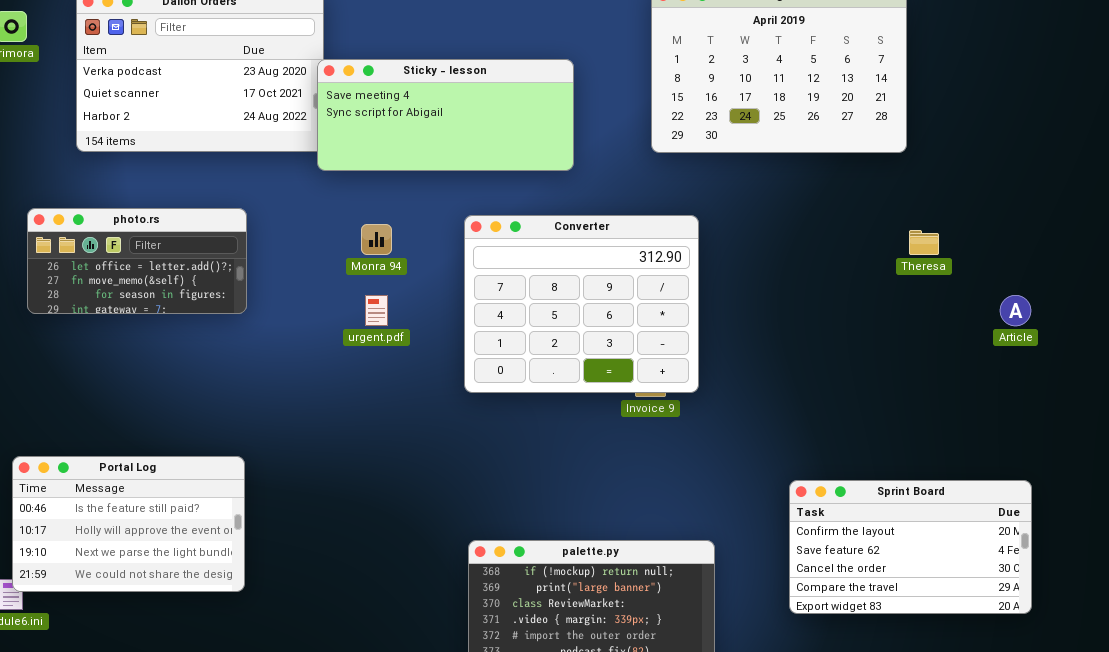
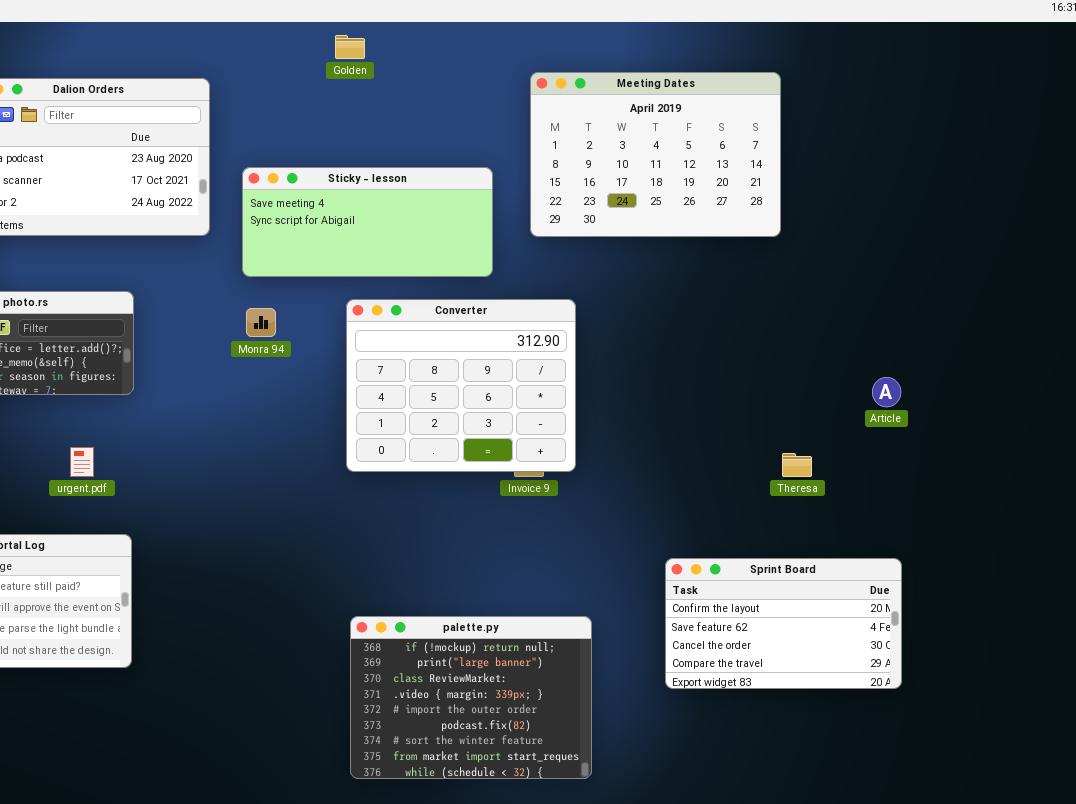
Sticky - lesson: [317,59,574,171] -> [242,167,493,277], moved
Theresa: [909,230,939,255] -> [782,453,812,477], moved
urgent.pdf: [365,295,388,326] -> [70,447,94,477], moved

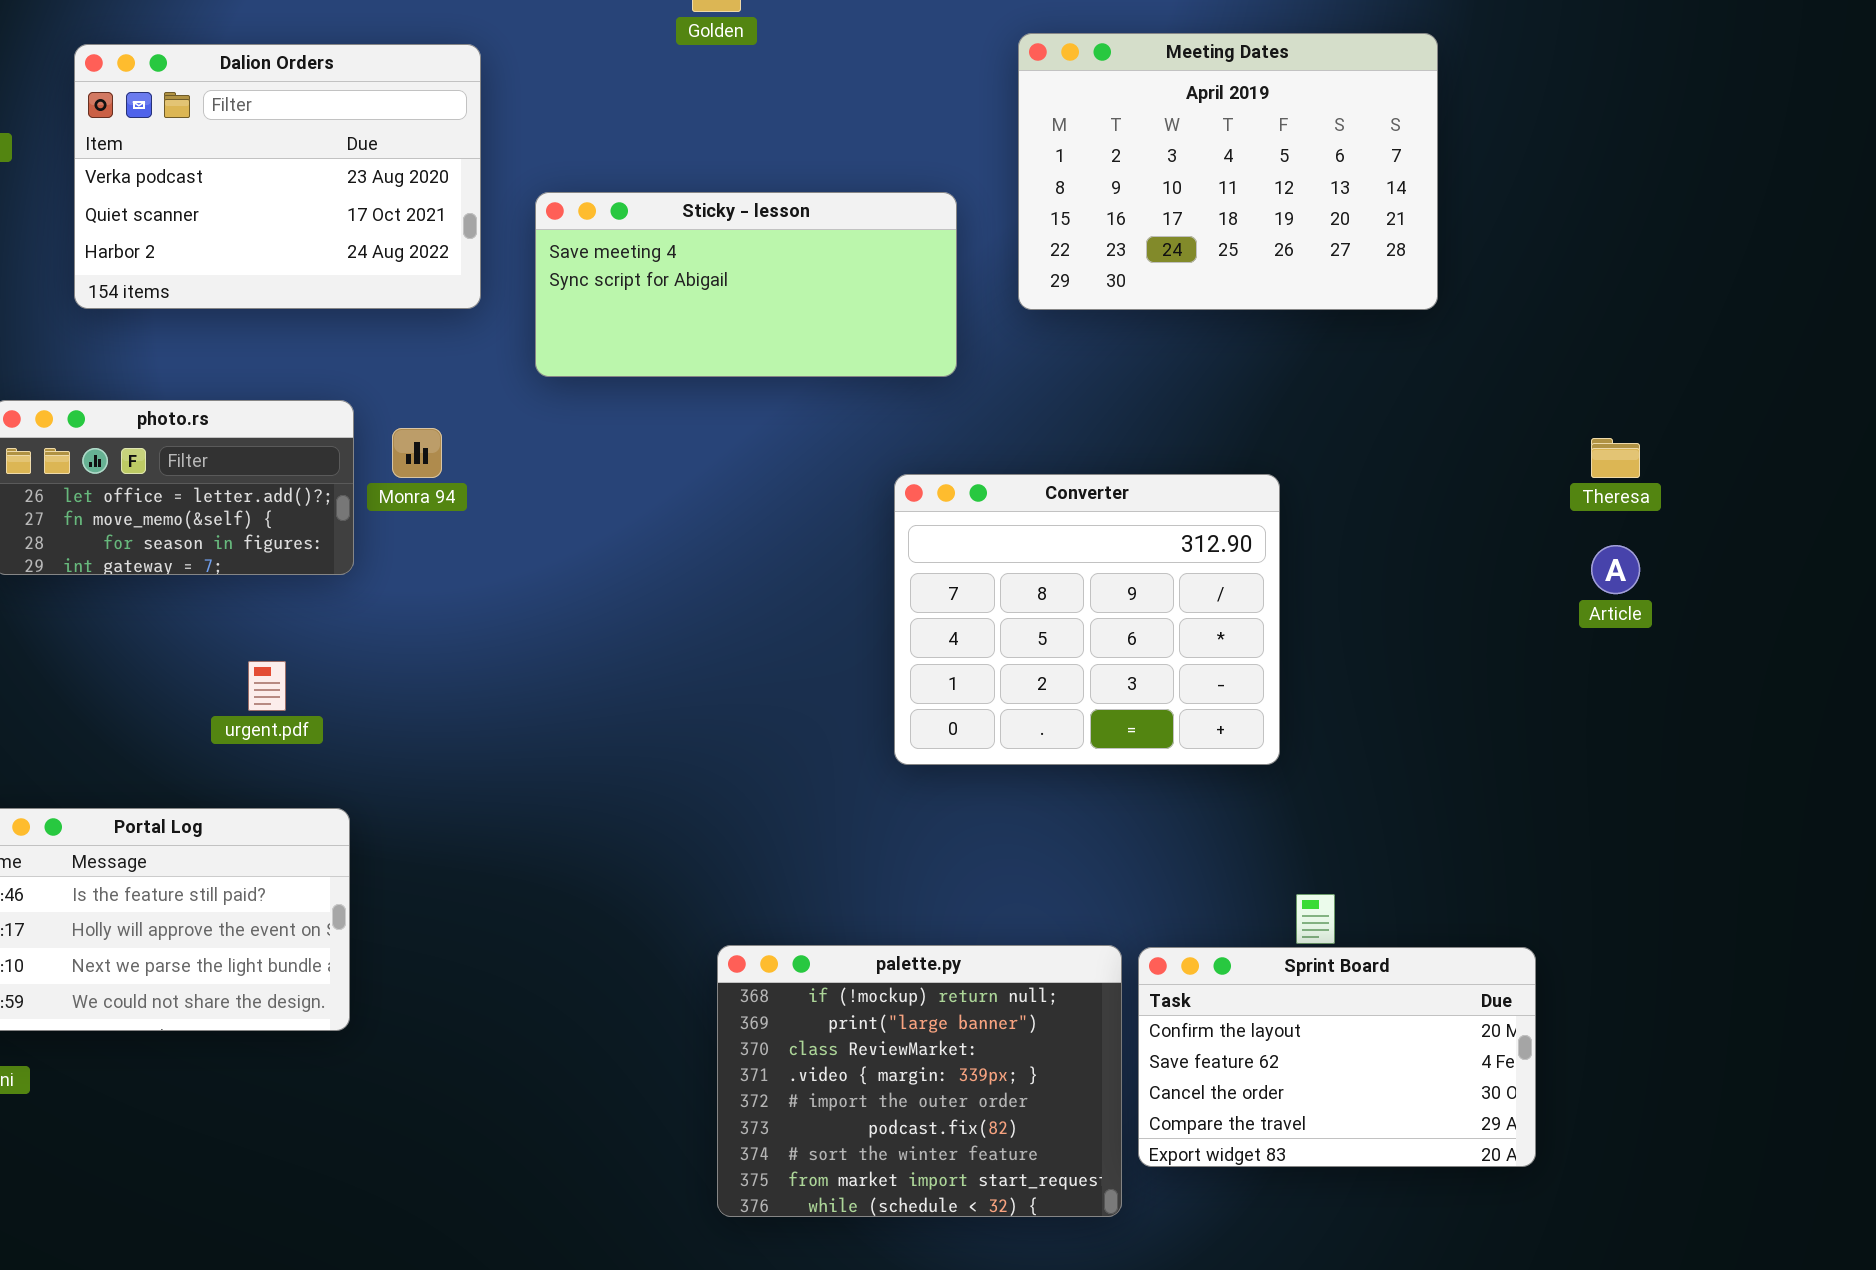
Converter: [346,299,576,472] -> [894,474,1280,765], moved
Monra 94: [246,308,276,337] -> [392,428,442,478], moved
Theresa: [782,453,812,477] -> [1591,438,1640,478], moved
Sprint Board: [665,558,902,689] -> [1138,947,1536,1167], moved

